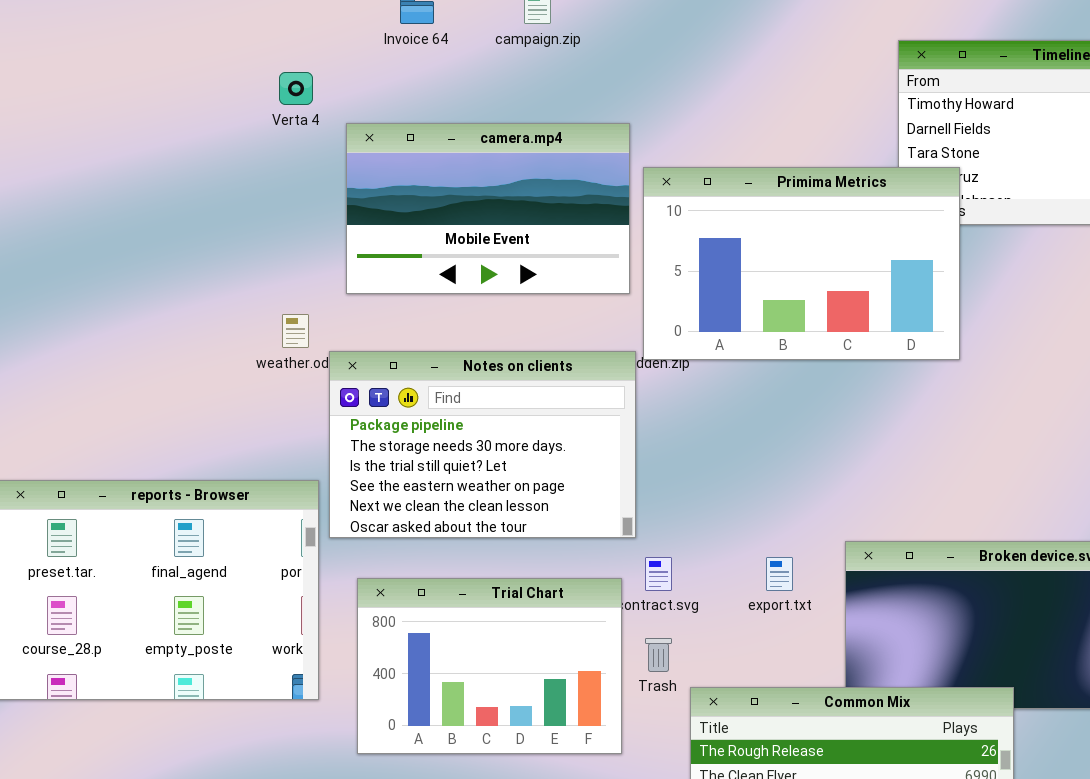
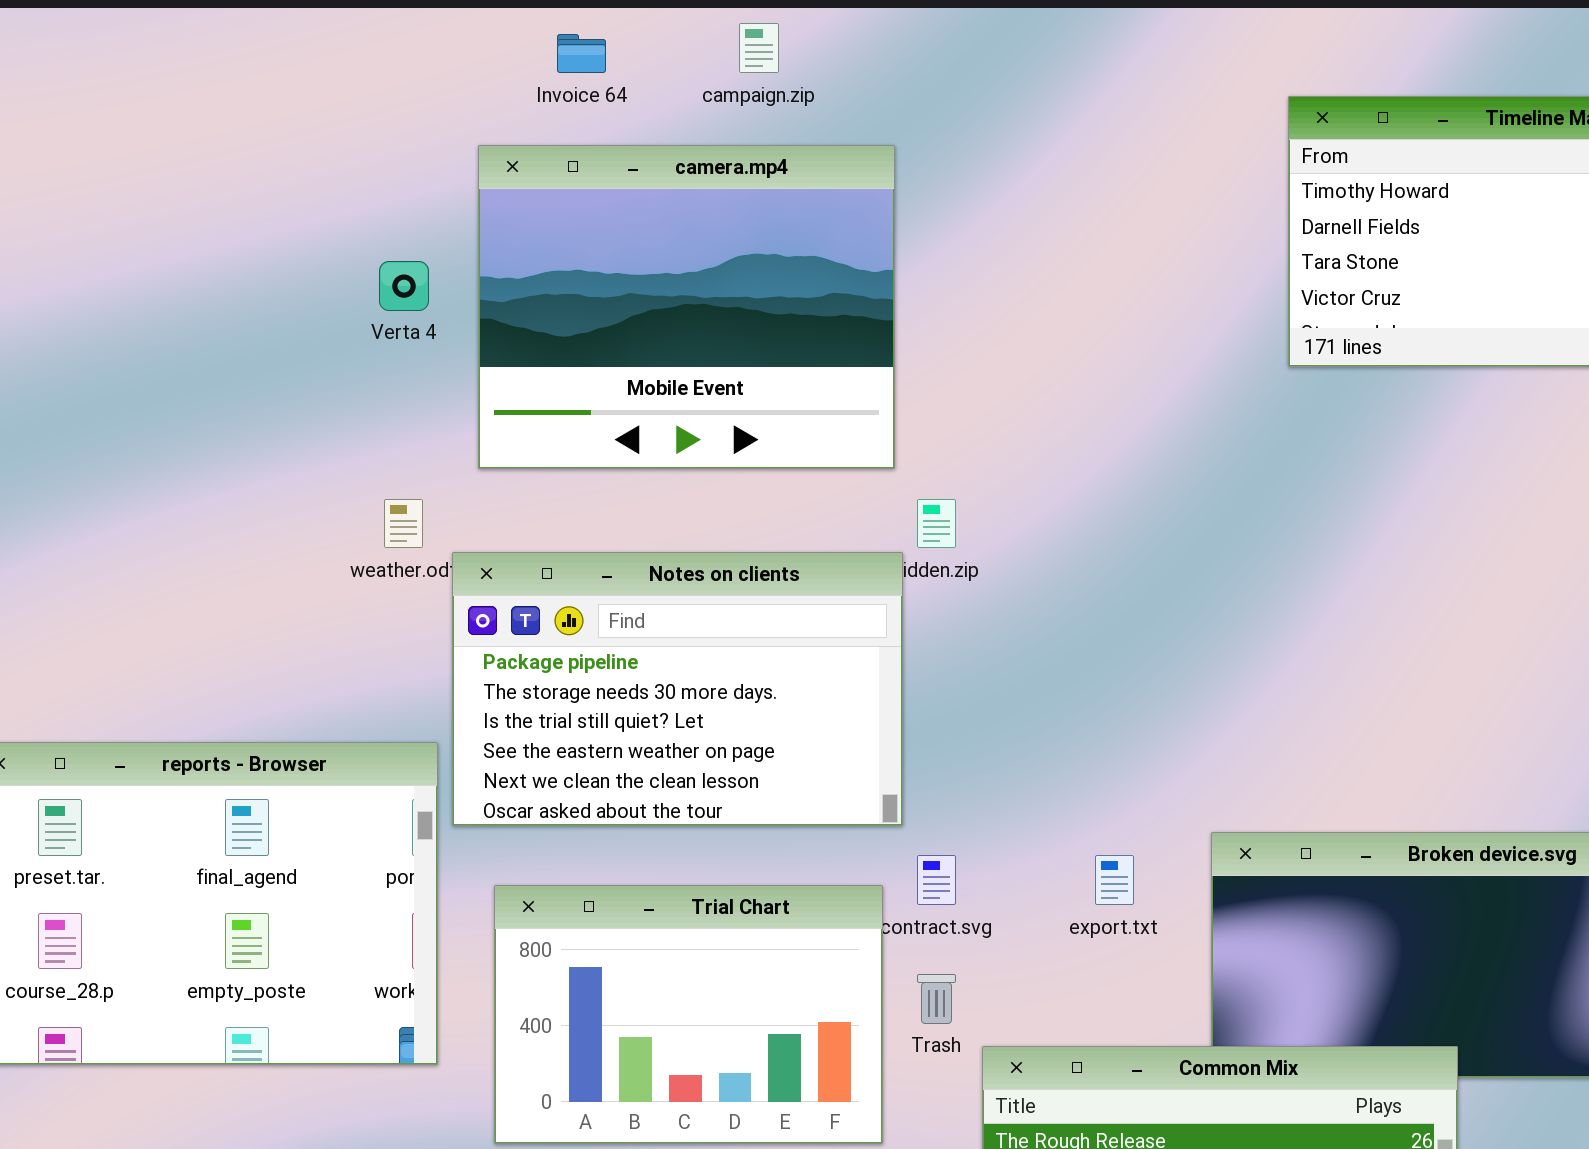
Verta 4: [279,72,313,105] -> [379,261,429,311], moved
camera.mp4: [346,123,630,294] -> [478,145,895,469], resized
Primima Metrics: [643,167,960,360] -> none, closed

